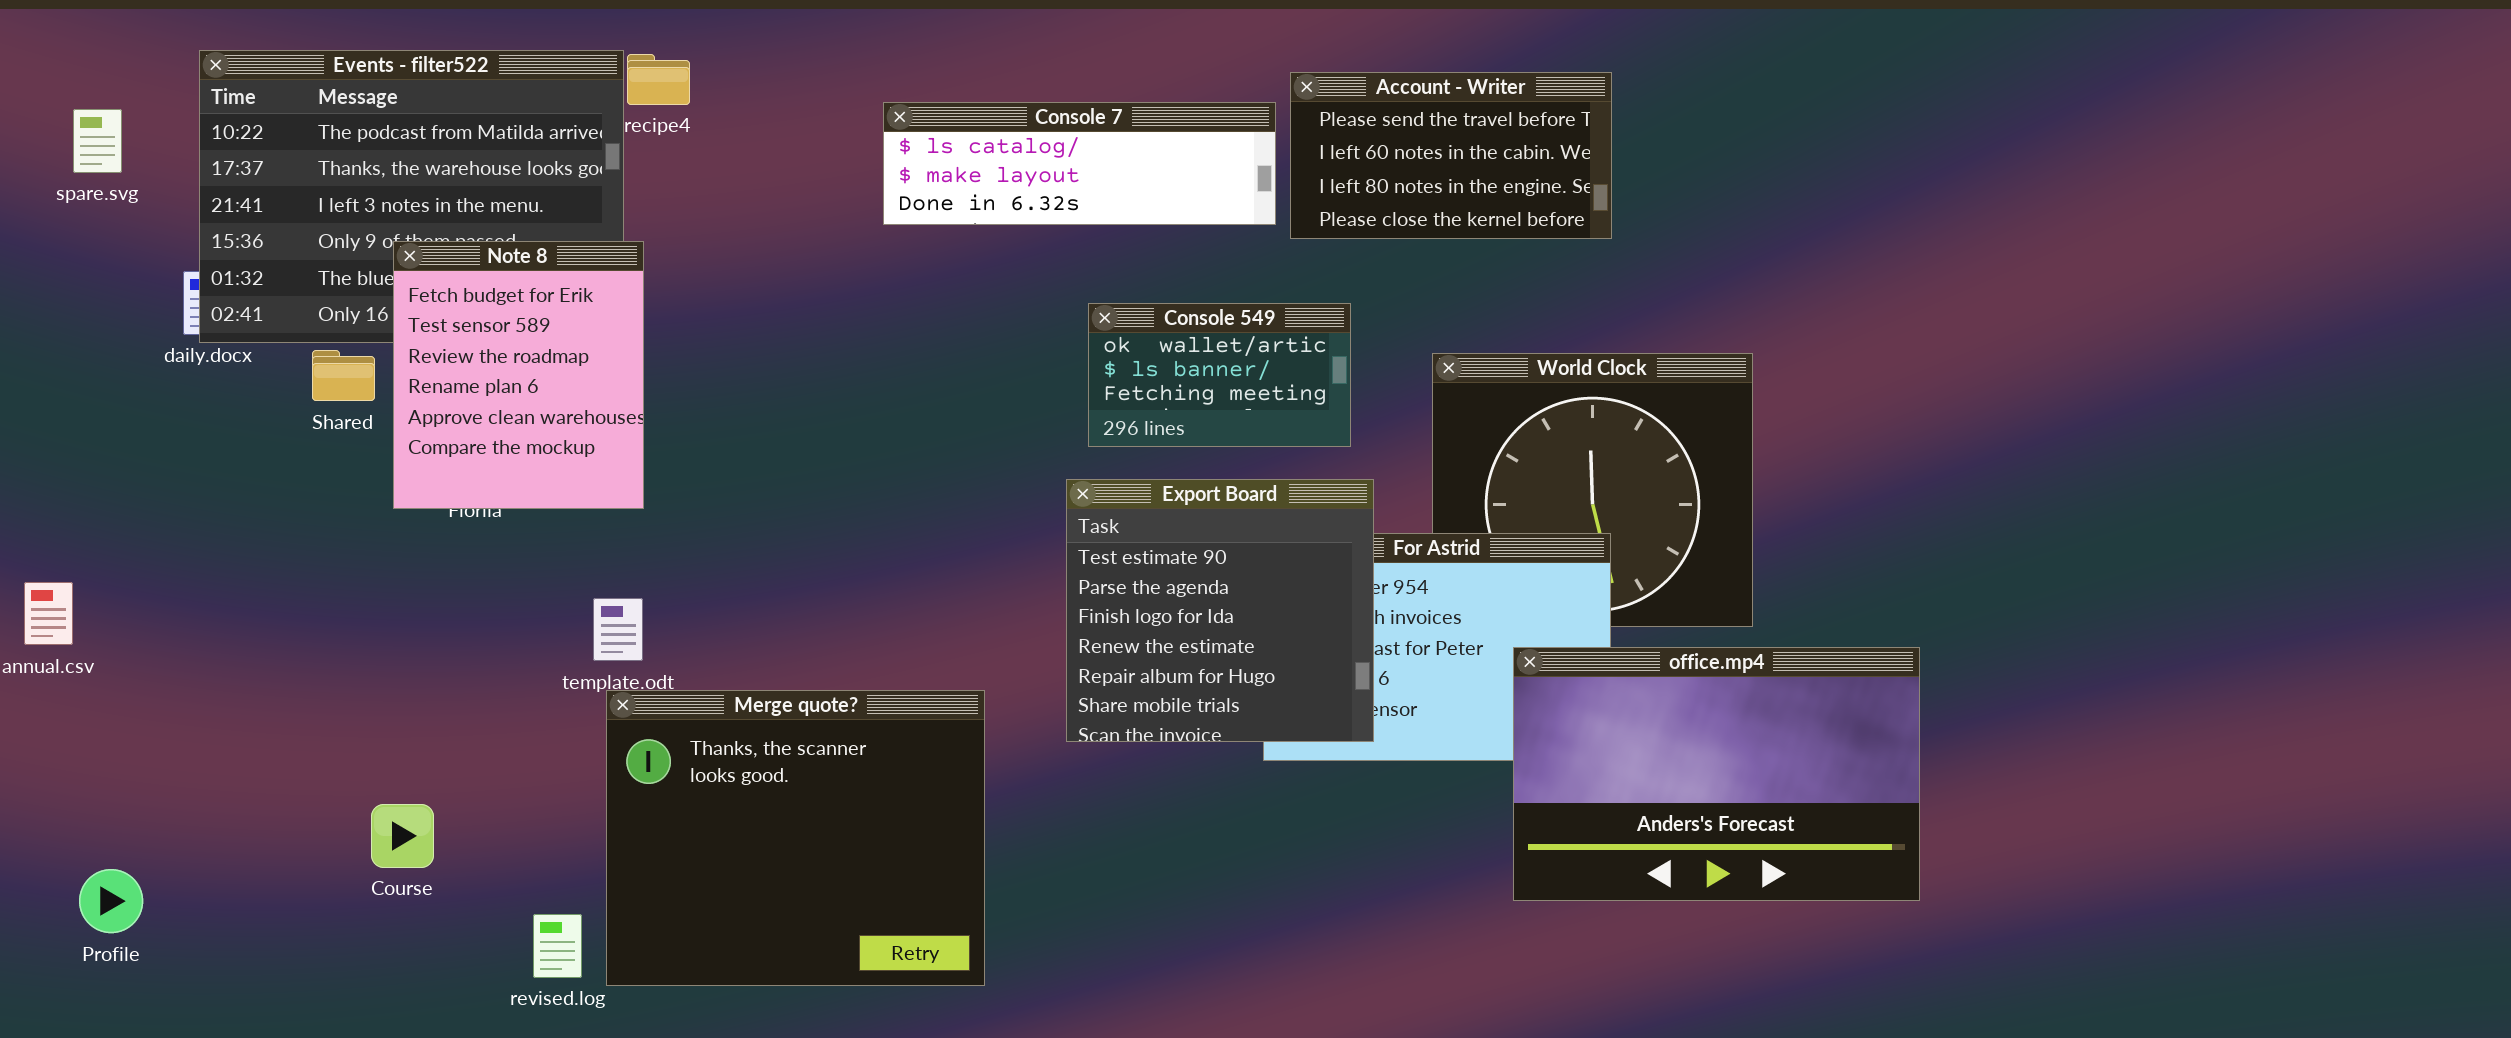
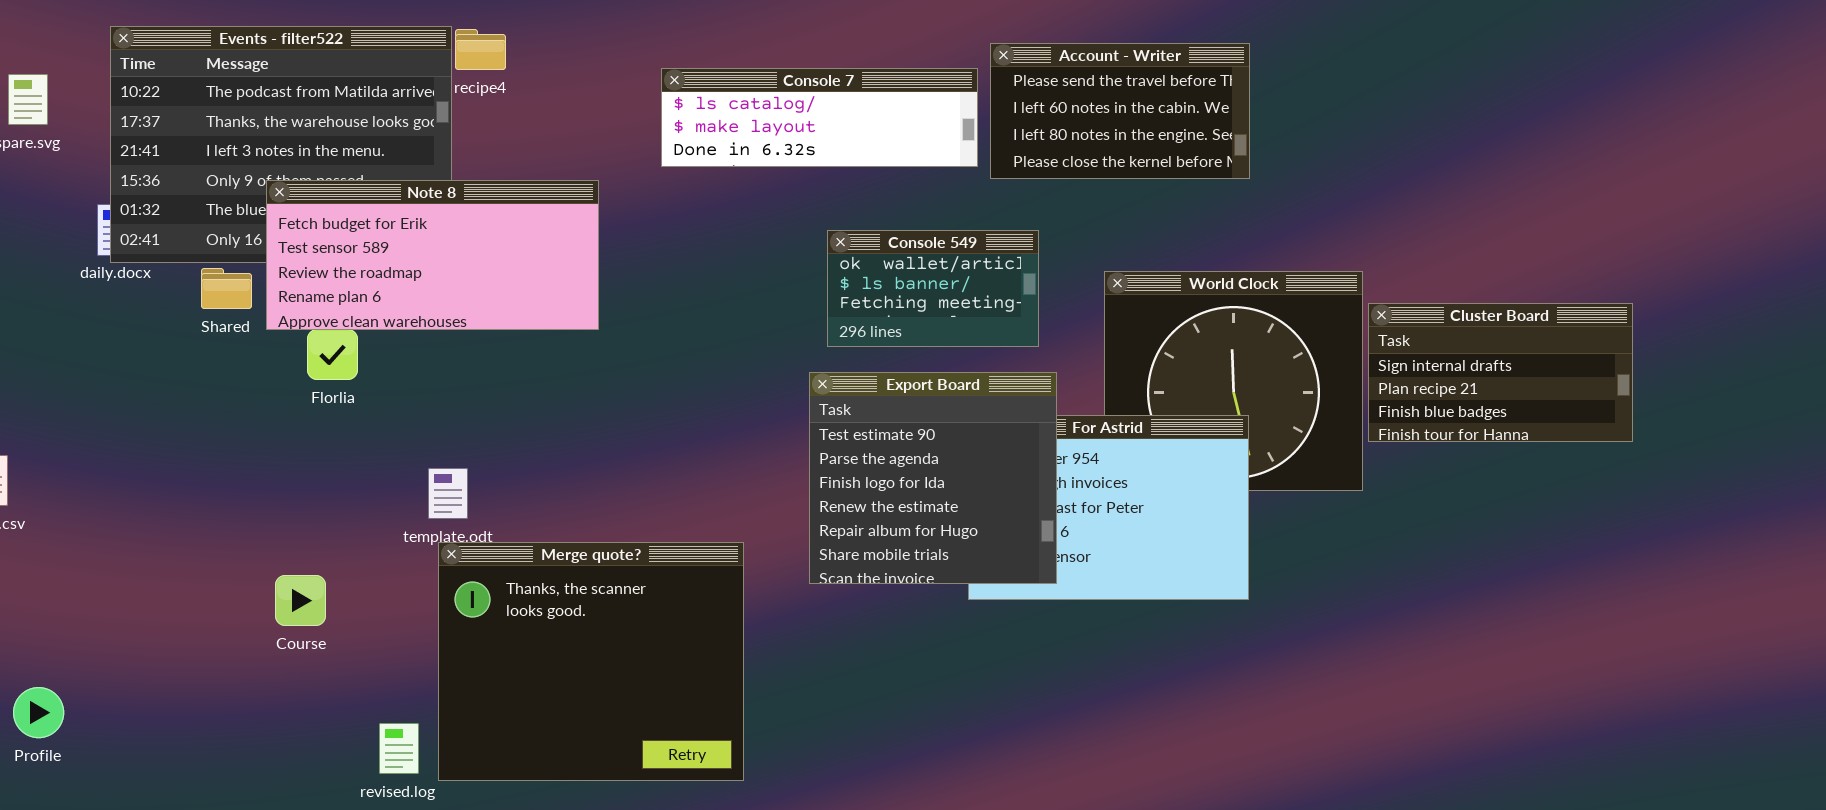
Note 8: [393,241,644,509] -> [266,180,599,330], resized
Cluster Board: none -> [1368,303,1633,442], opened
office.mp4: [1513,647,1920,901] -> none, closed
Course: [371,804,434,868] -> [275,575,326,626], moved

